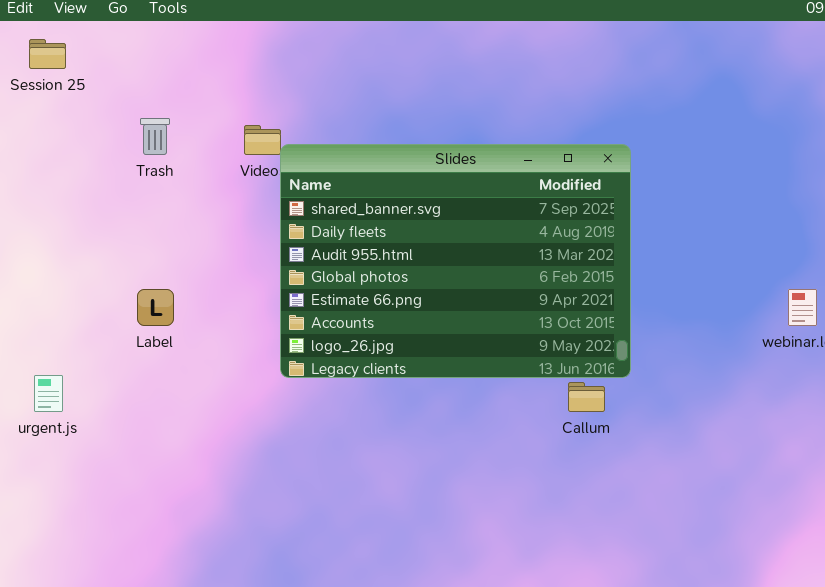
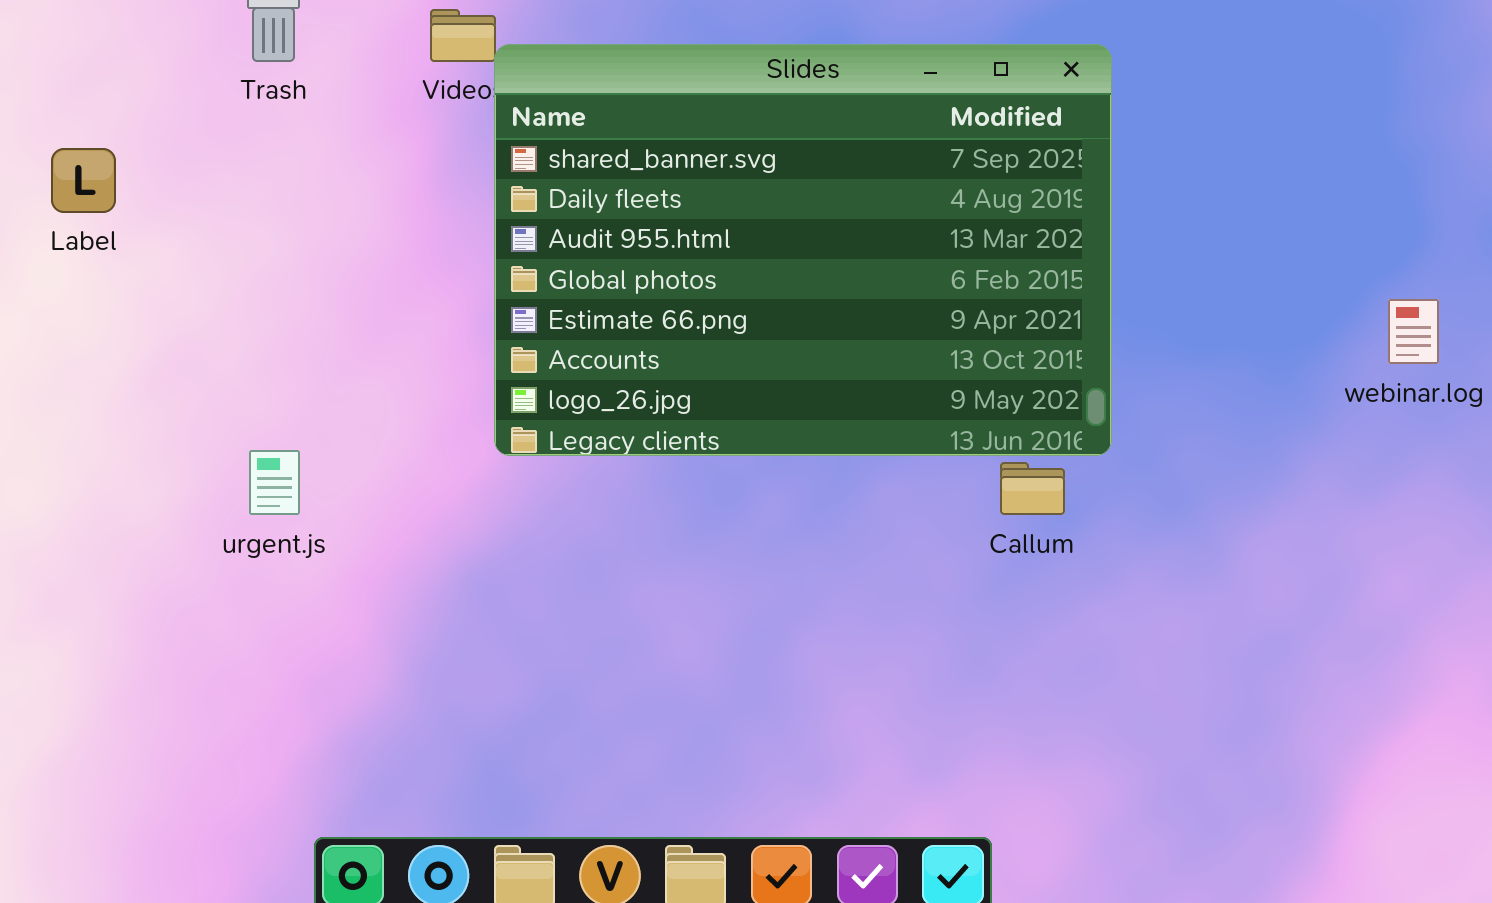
Label: [137,289,174,326] -> [51,148,116,213], moved
urgent.js: [34,375,63,412] -> [249,450,300,515], moved

